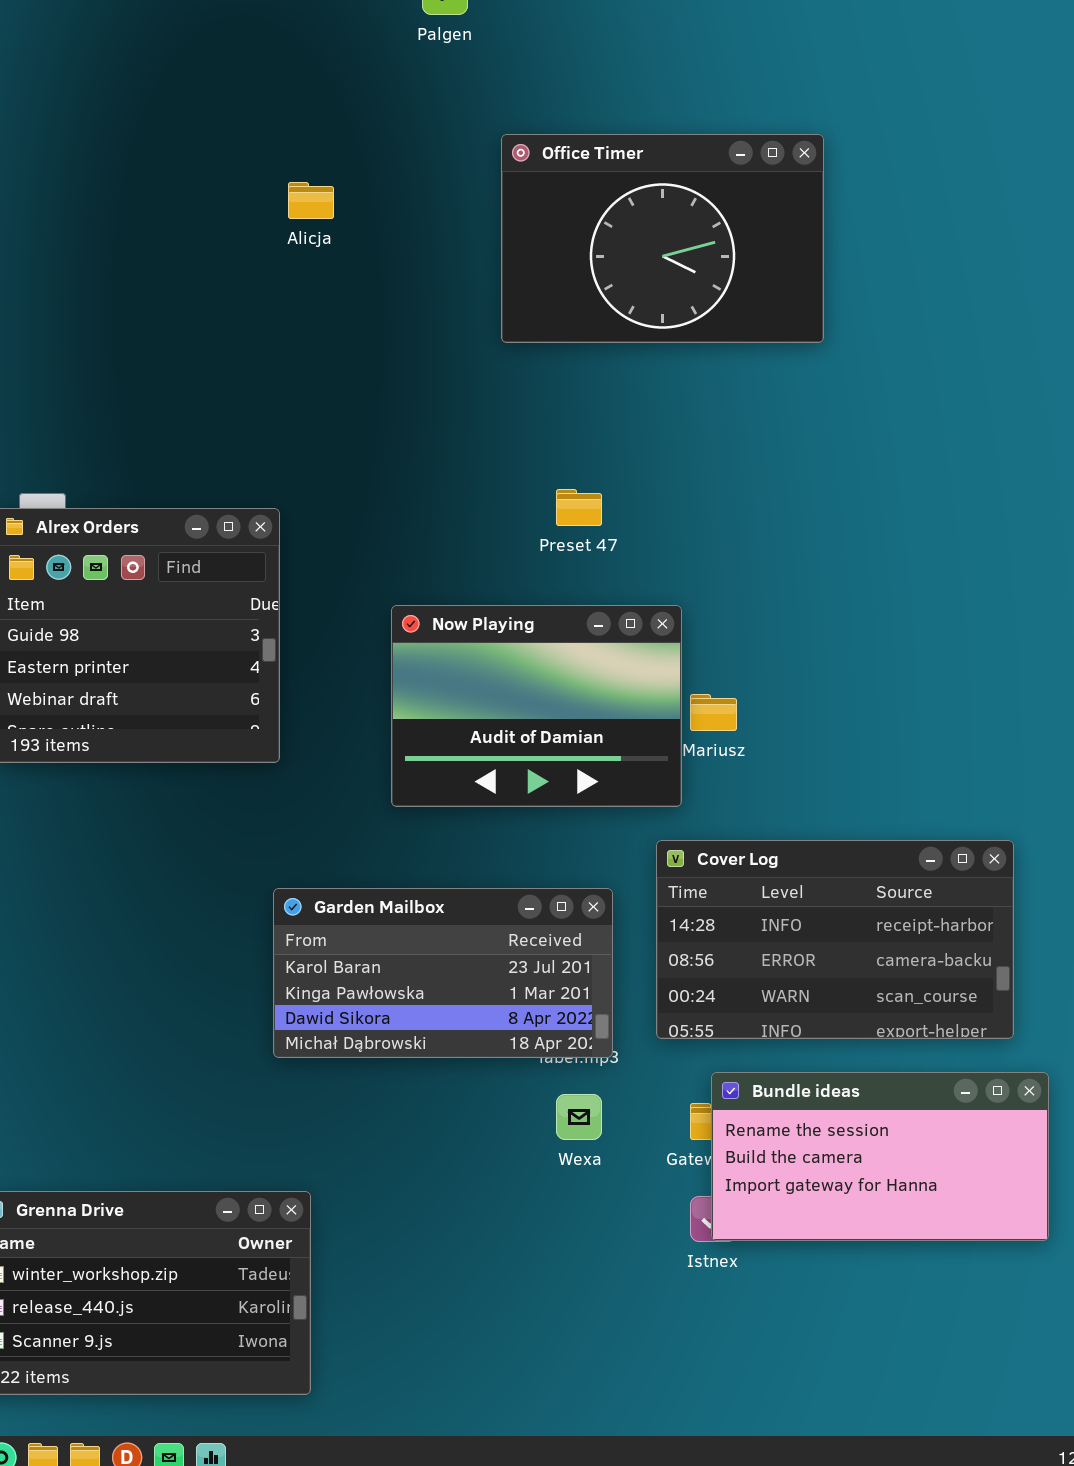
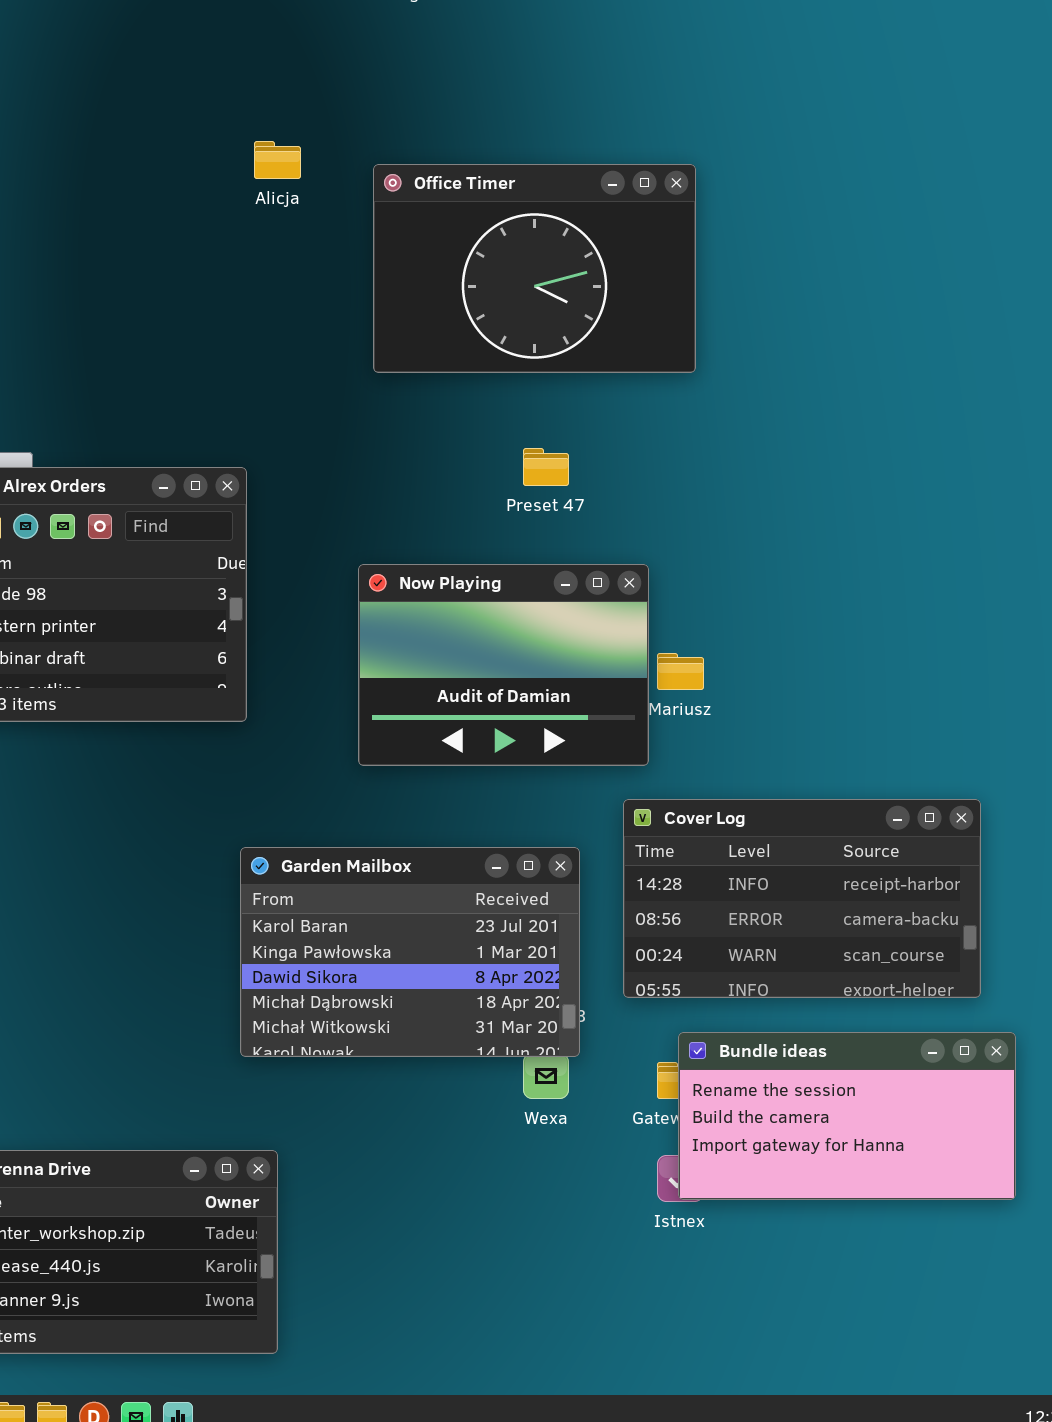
Office Timer: [501,134,824,343] -> [373,164,696,373], moved
Garden Mailbox: [273,888,613,1058] -> [240,847,580,1057], resized

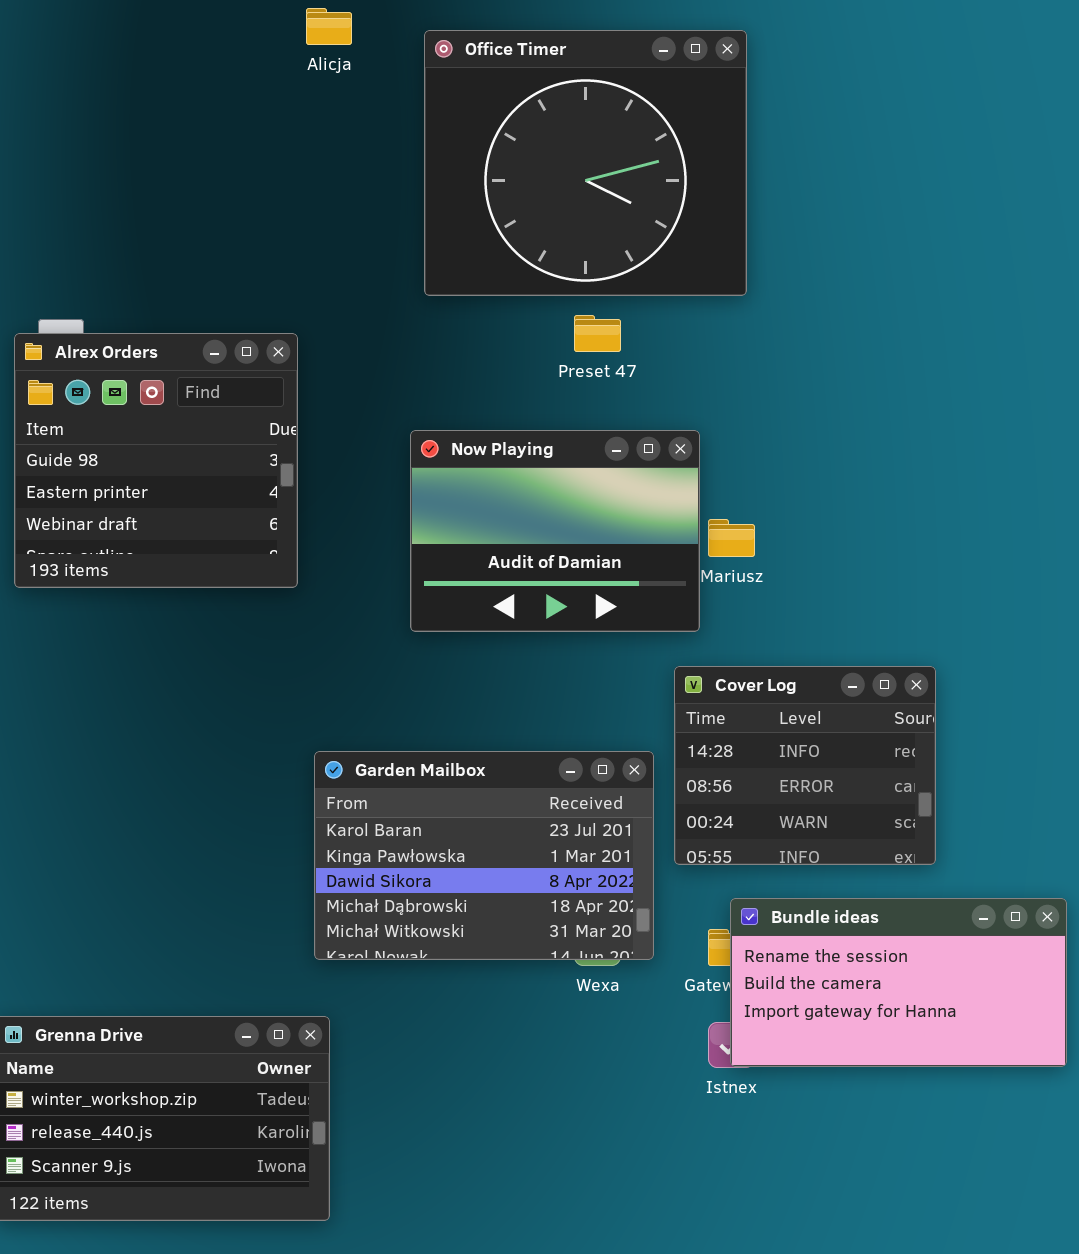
Office Timer: [373,164,696,373] -> [424,30,747,296], resized
Cover Log: [623,799,981,998] -> [674,666,936,865], resized
Garden Mailbox: [240,847,580,1057] -> [314,751,654,960], moved

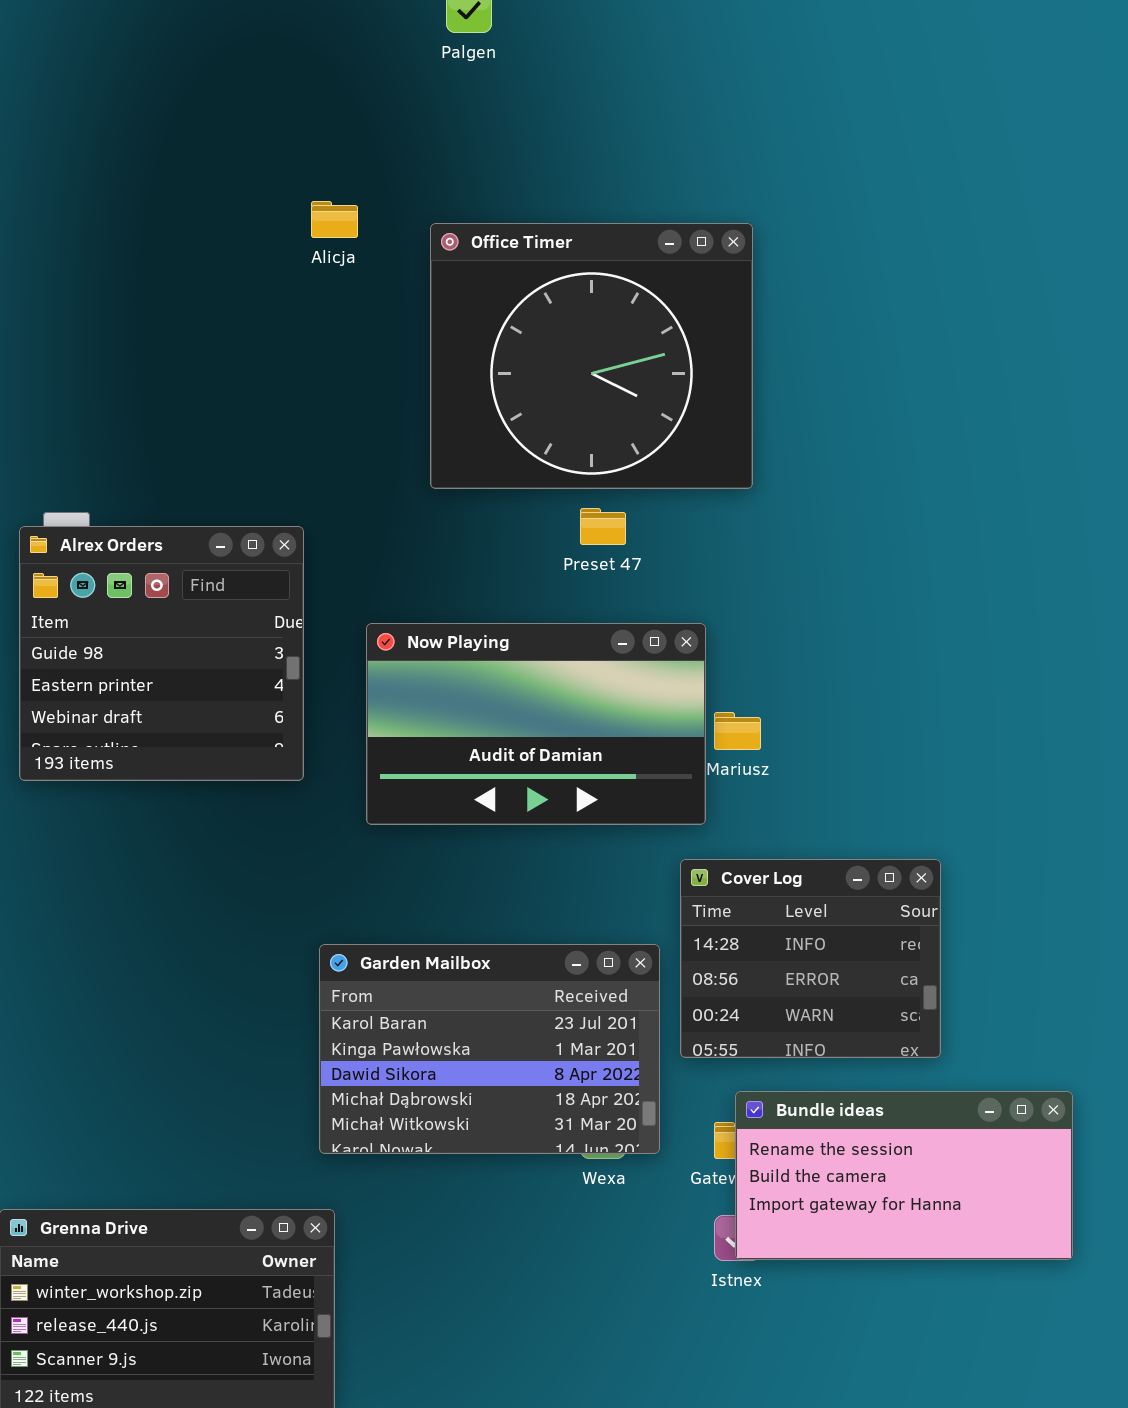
Now Playing: [410,430,700,632] -> [366,623,706,825], resized

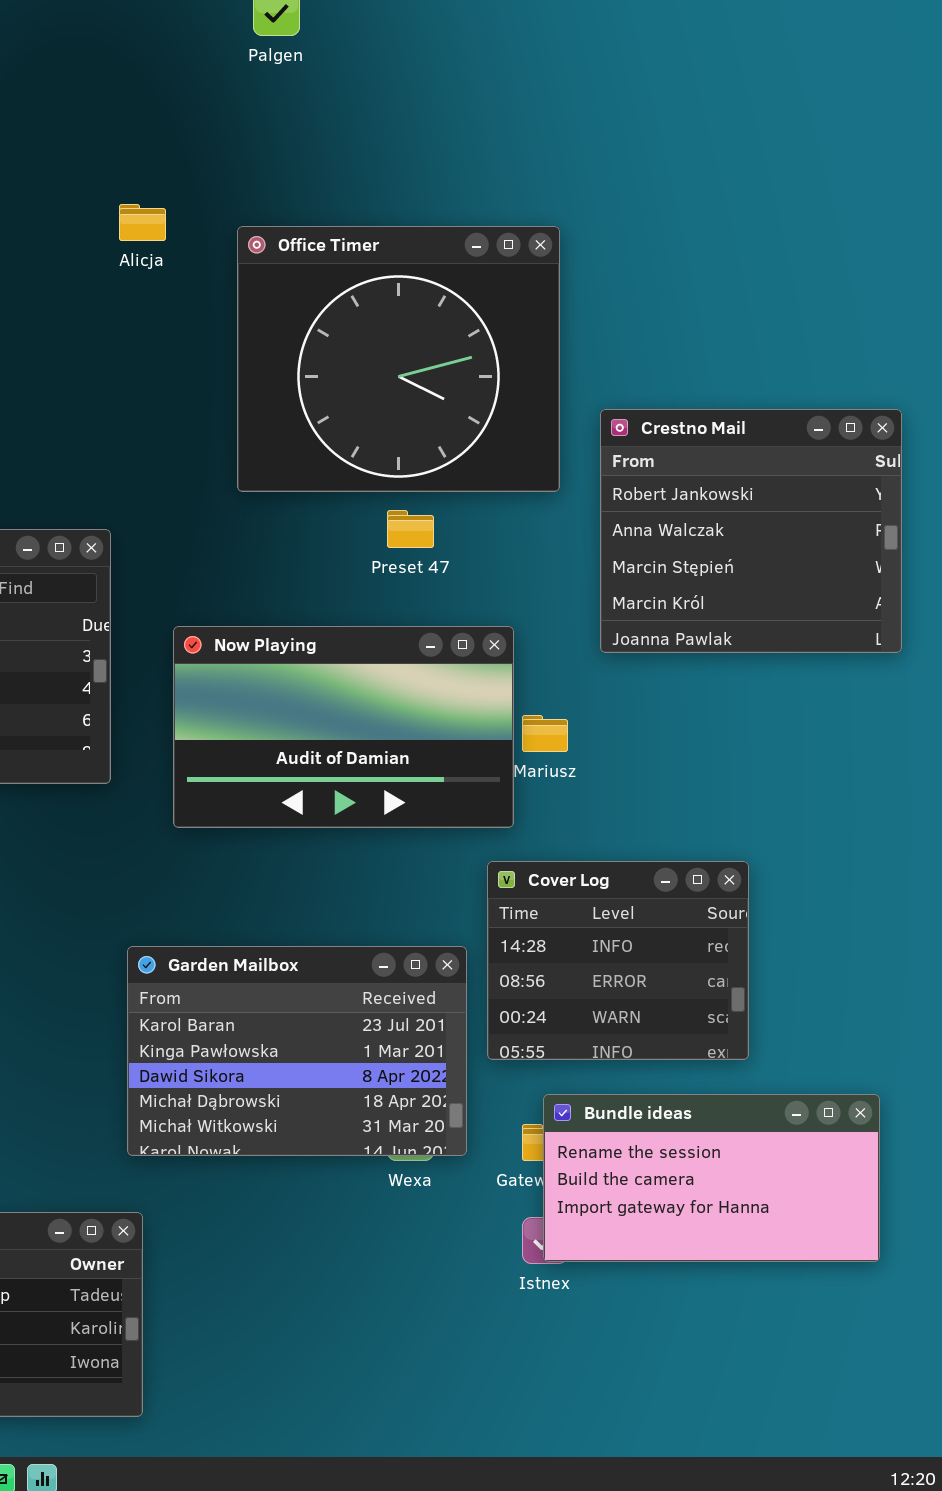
Crestno Mail: none -> [600,409,902,653], opened

